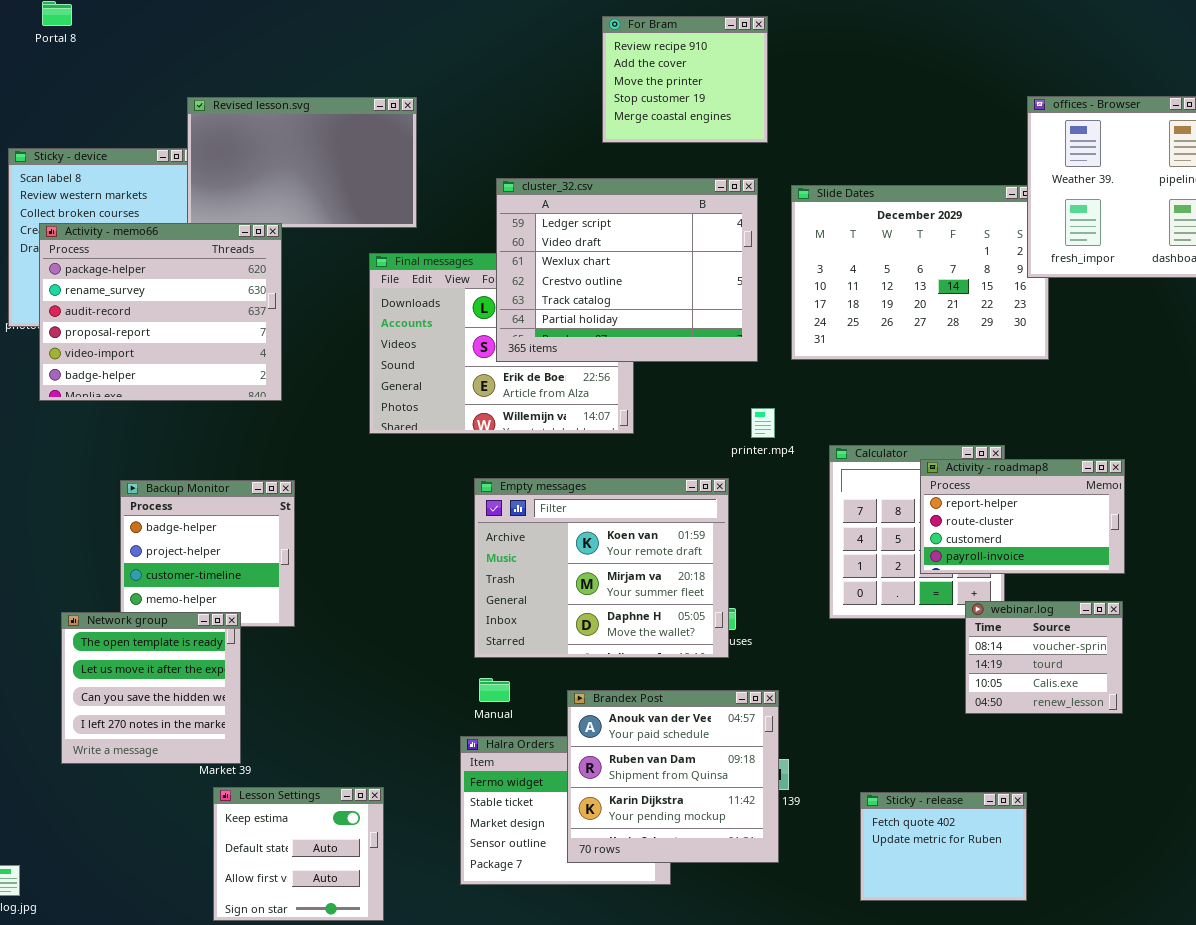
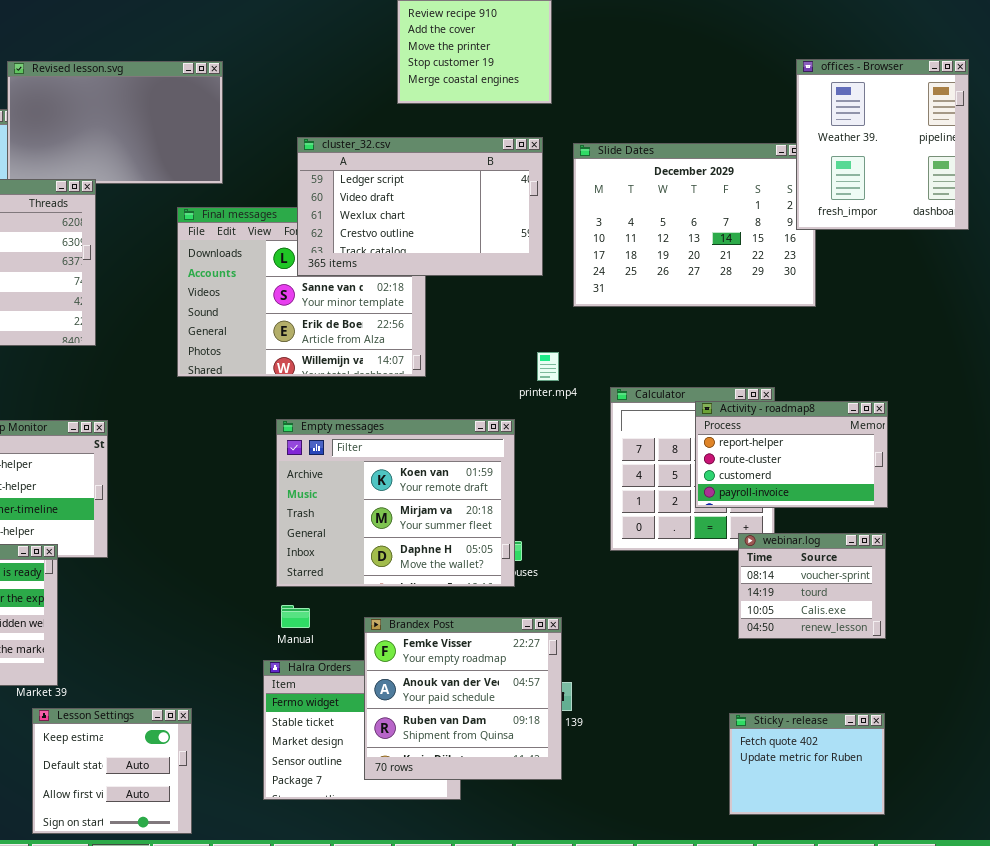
cluster_32.csv: [496,178,758,362] -> [297,137,543,276], resized
Brandex Post: [567,690,779,863] -> [364,617,562,780], scrolled up 1 row
Sticky - release: [860,792,1027,901] -> [729,713,885,815], moved

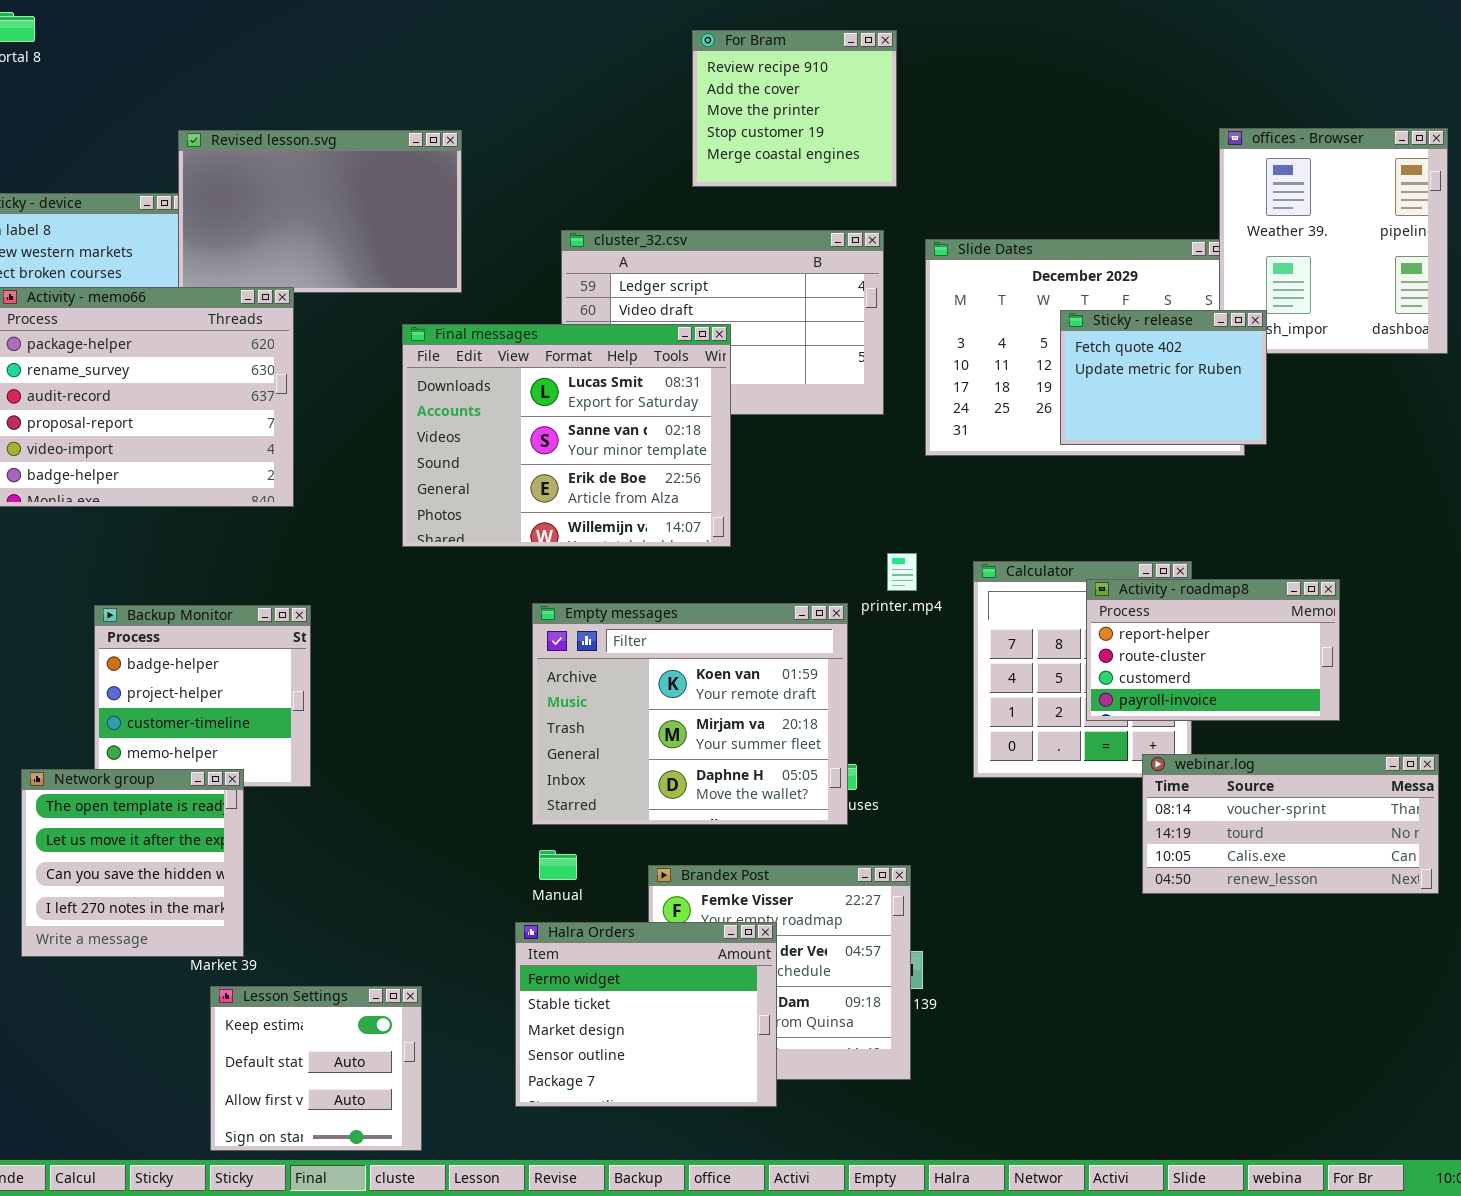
Final messages: [177,207,426,377] -> [402,324,731,547], raised
printer.mp4: [537,352,559,381] -> [887,553,917,591], moved
webinar.log: [738,533,886,639] -> [1142,754,1439,894], resized
Halra Orders: [263,660,461,800] -> [515,922,777,1107], raised
Sticky - release: [729,713,885,815] -> [1060,310,1267,445], moved

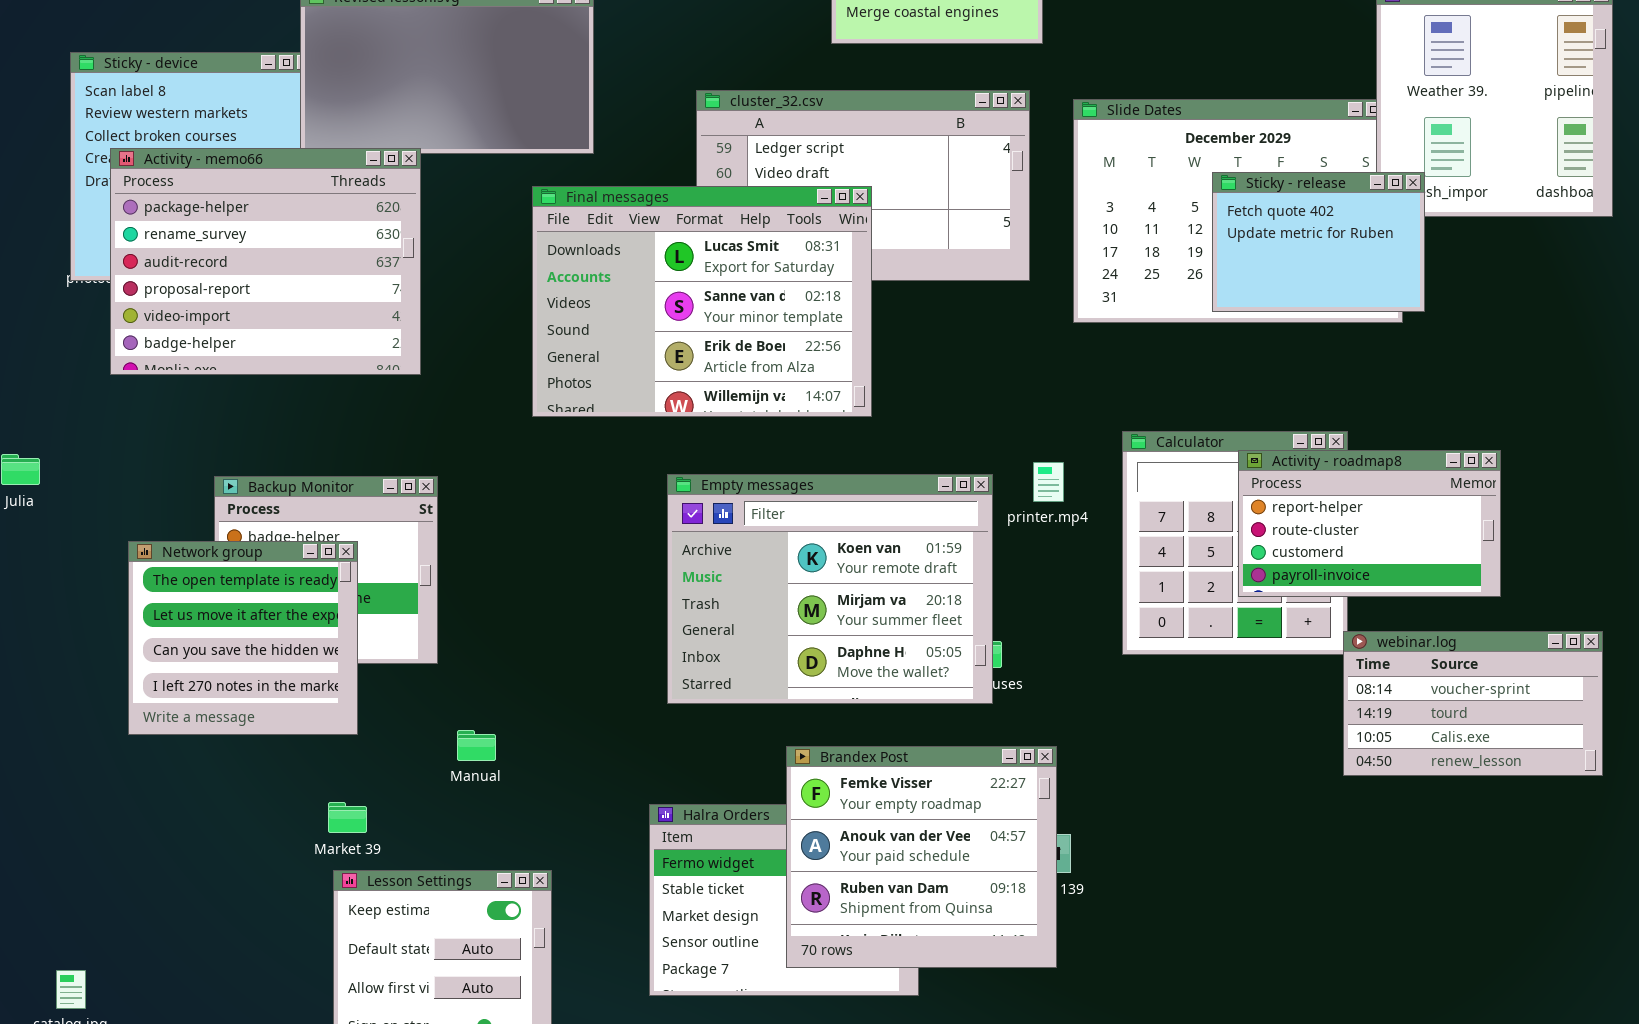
printer.mp4: [887,553,917,591] -> [1033,462,1064,502], moved
webinar.log: [1142,754,1439,894] -> [1343,631,1603,776], resized
Network group: [21,769,244,957] -> [128,541,358,735], moved
Manual: [539,850,577,880] -> [457,730,496,761], moved
Brandex Post: [648,865,911,1080] -> [786,746,1057,968], raised

